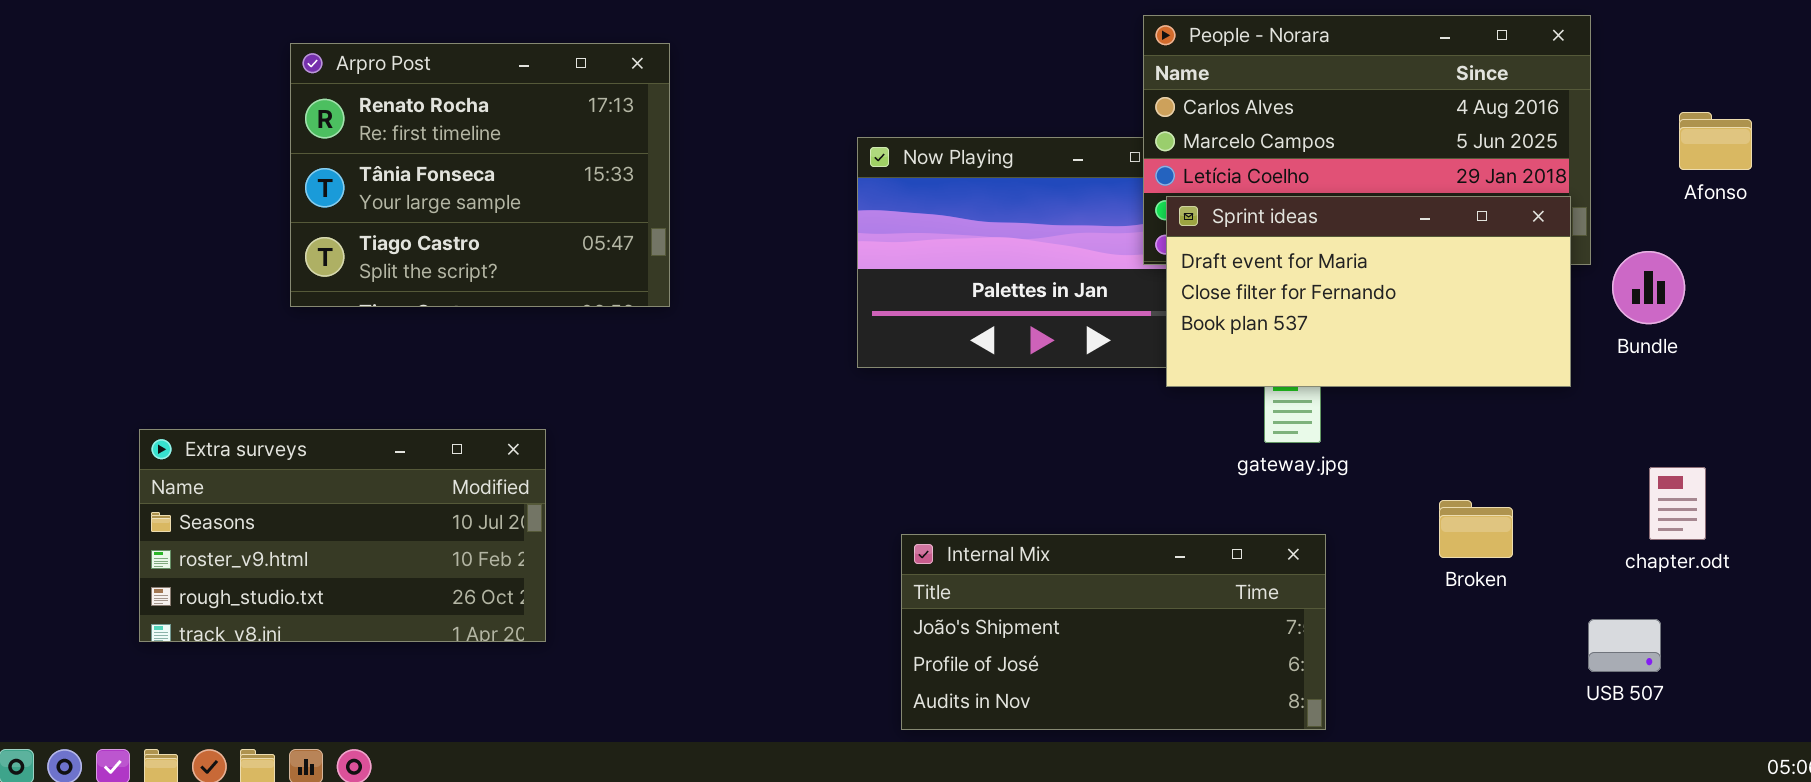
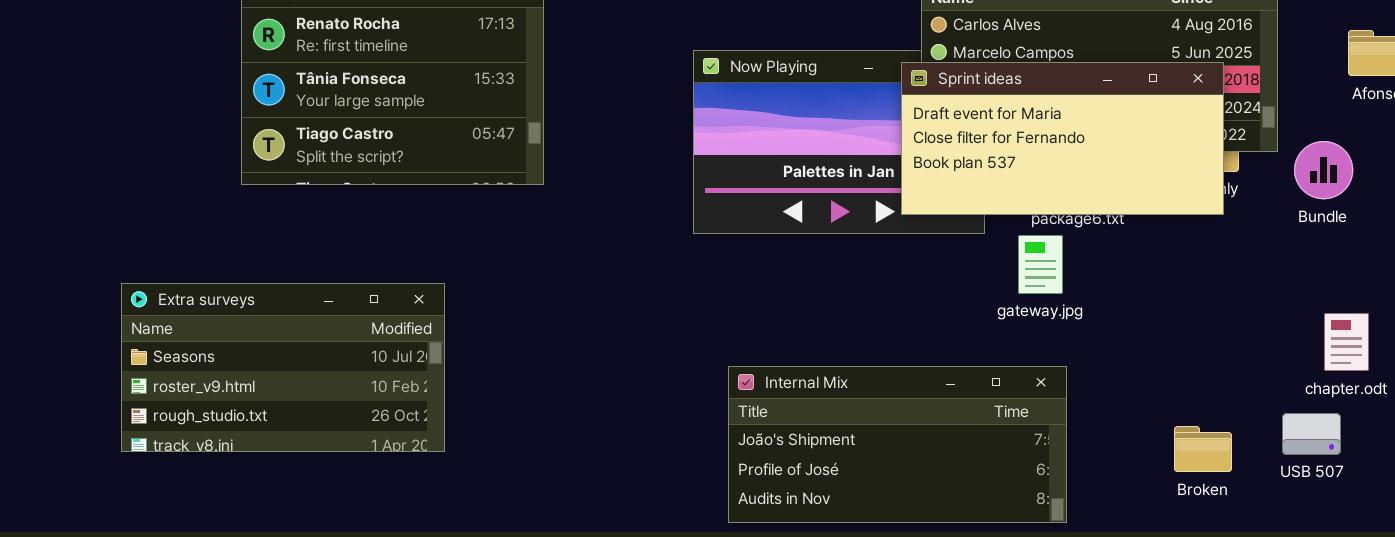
Sprint ideas: [1166,196,1571,387] -> [901,62,1224,215], moved
Broken: [1439,500,1513,558] -> [1174,426,1232,472], moved
USB 507: [1588,619,1661,672] -> [1282,413,1341,455], moved

